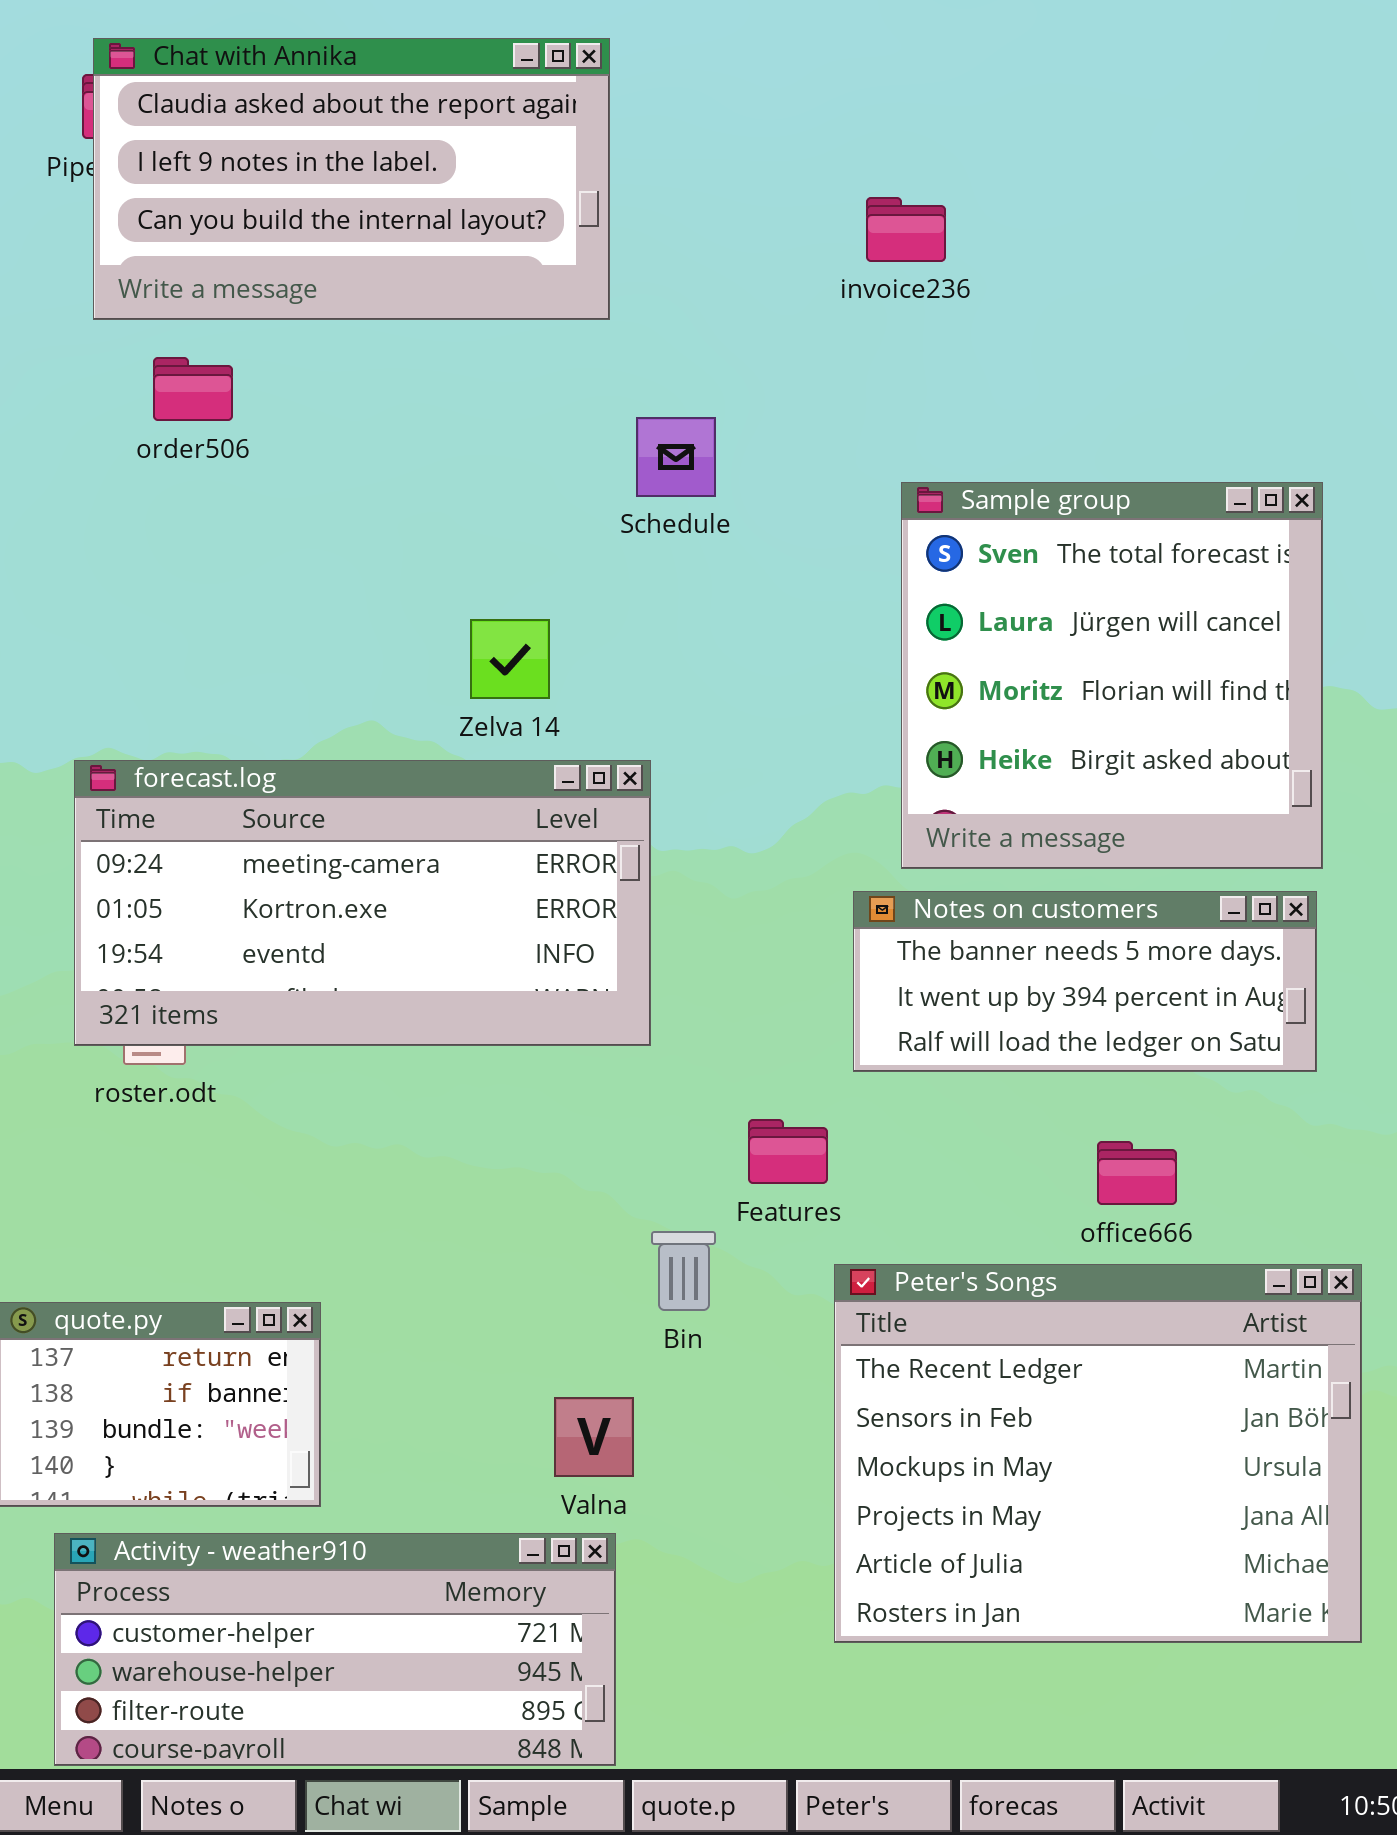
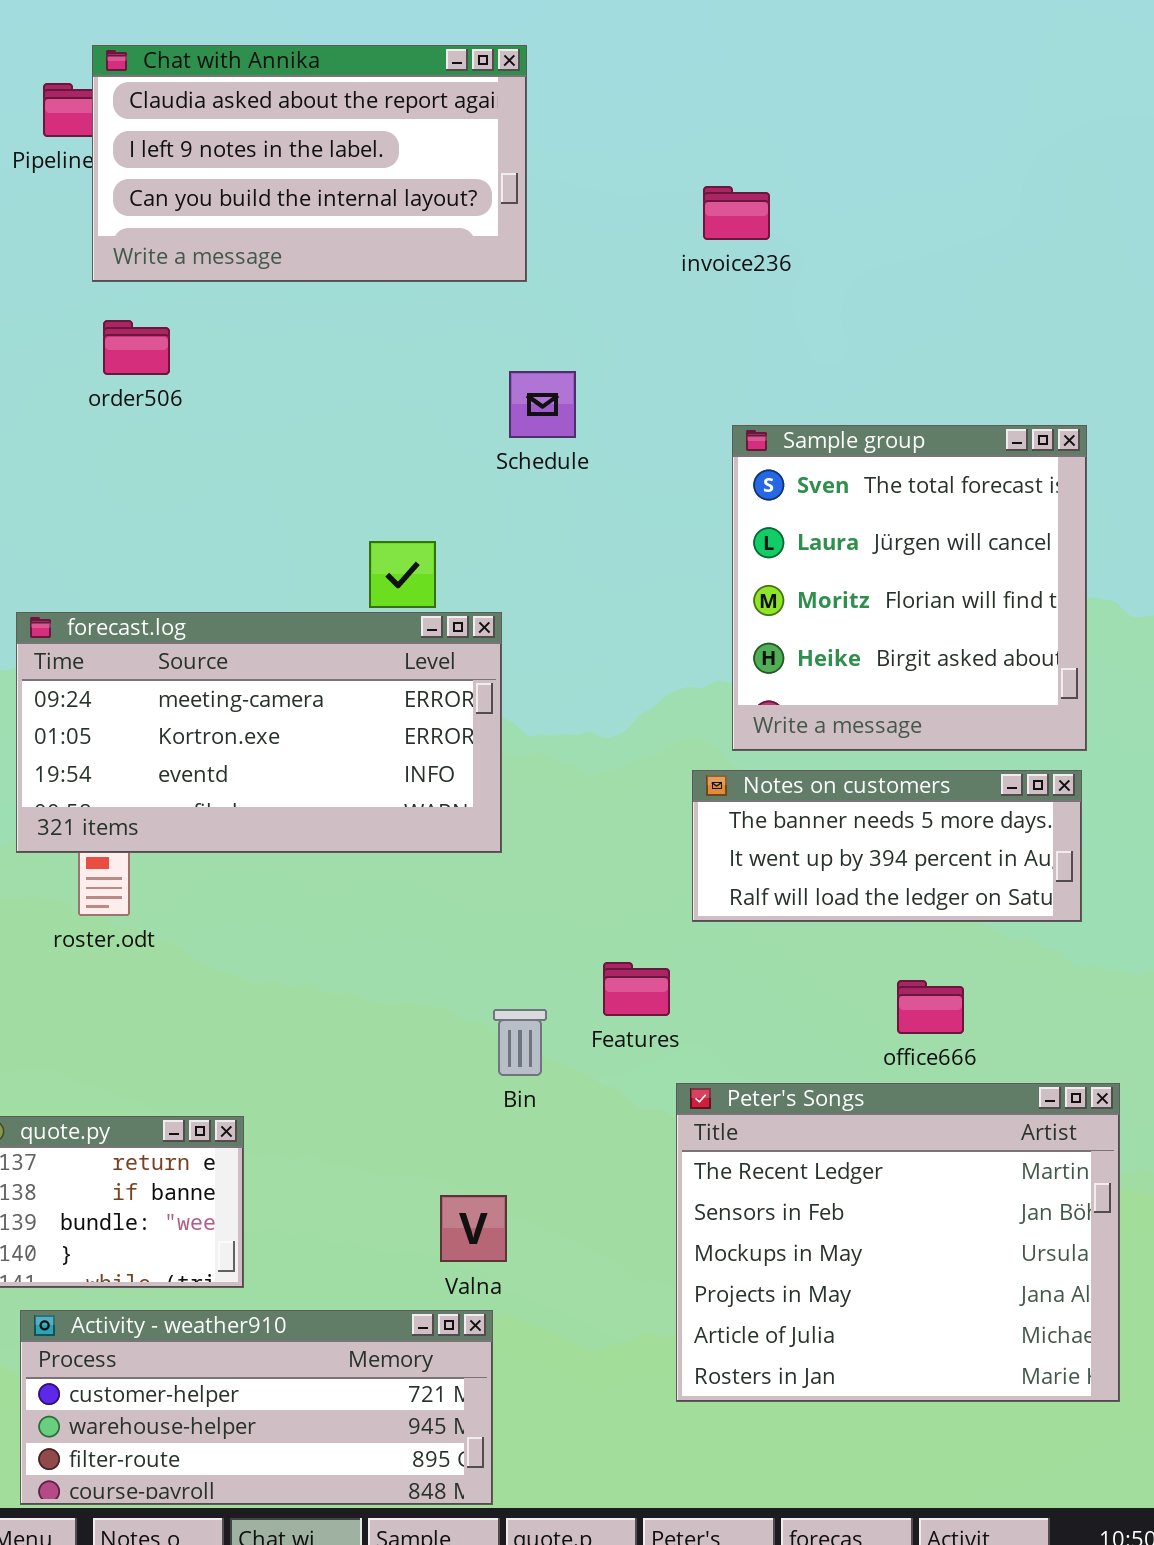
Chat with Annika: [93,38,610,320] -> [92,45,527,282], moved
forecast.log: [74,760,651,1046] -> [16,612,502,853], moved
Bin: [651,1231,716,1311] -> [493,1009,547,1076], moved

